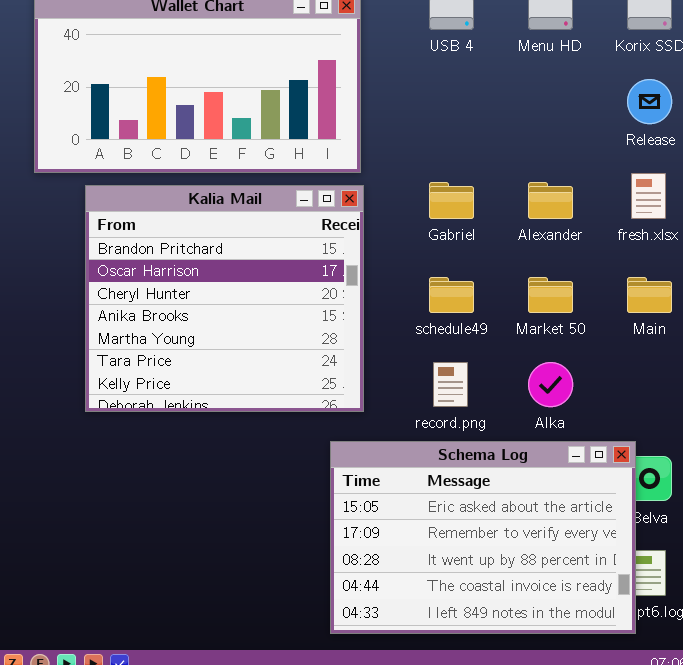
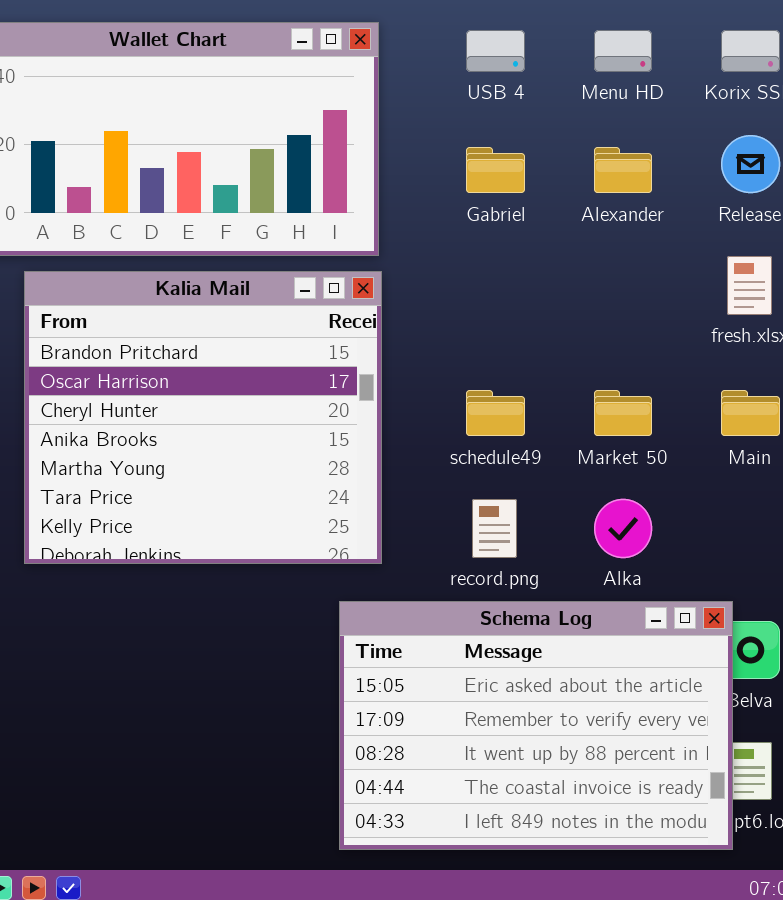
Gabriel: [429,182,474,219] -> [466,147,525,193], moved
Alexander: [528,182,573,219] -> [594,147,652,193], moved

